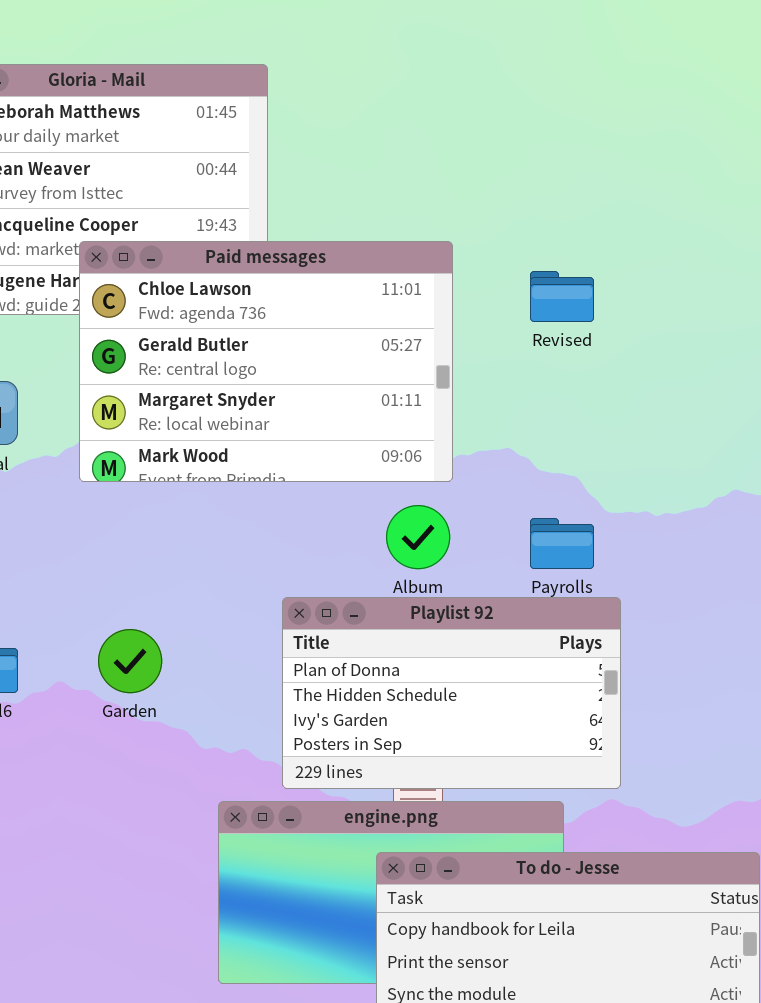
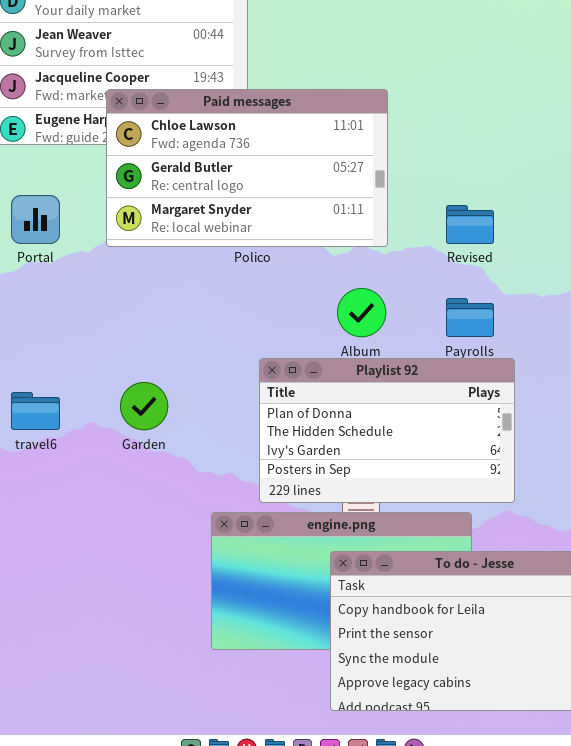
Paid messages: [79,241,453,482] -> [106,89,388,247], resized
Revised: [530,271,594,322] -> [446,205,494,244], moved

